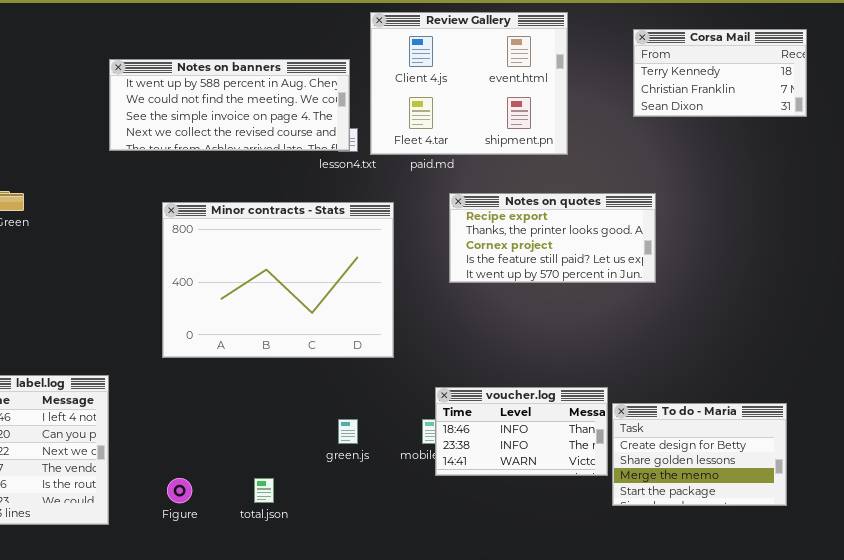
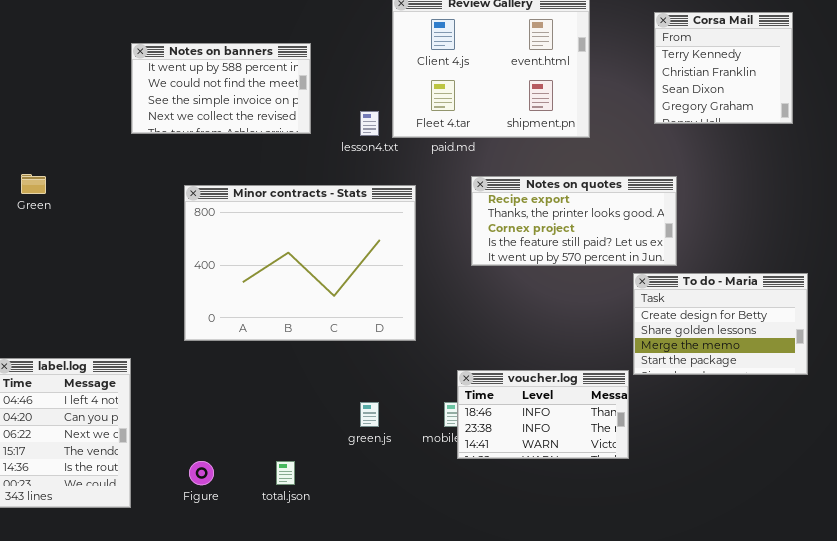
Corsa Mail: [633,29,807,117] -> [654,12,793,124], resized
Notes on banners: [109,59,350,151] -> [131,43,311,134], resized
To do - Maria: [612,403,787,506] -> [633,273,808,375], moved

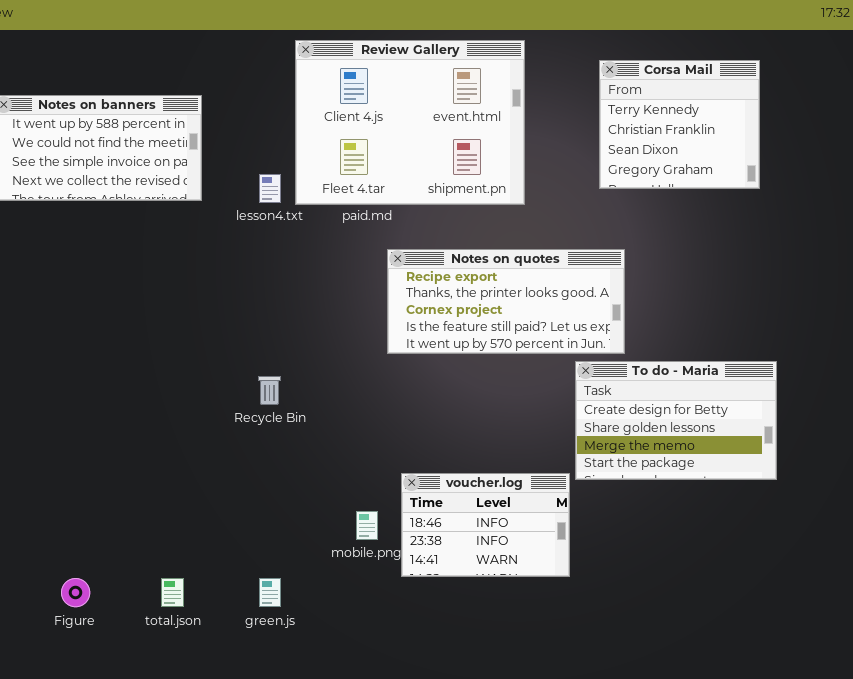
Minor contracts - Stats: [184,185,416,341] -> none, closed
voucher.log: [457,370,629,459] -> [401,473,570,577], resized
green.js: [360,402,379,427] -> [259,578,281,607], moved

